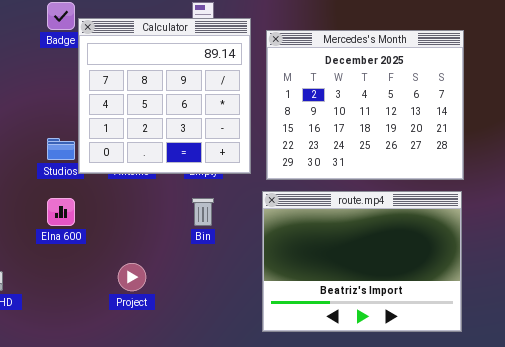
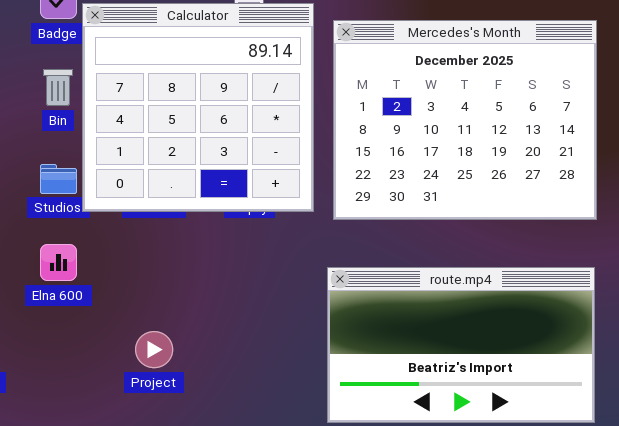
route.mp4: [262,191,462,332] -> [327,267,595,423], resized
Bin: [192,198,214,226] -> [43,69,73,106], moved

